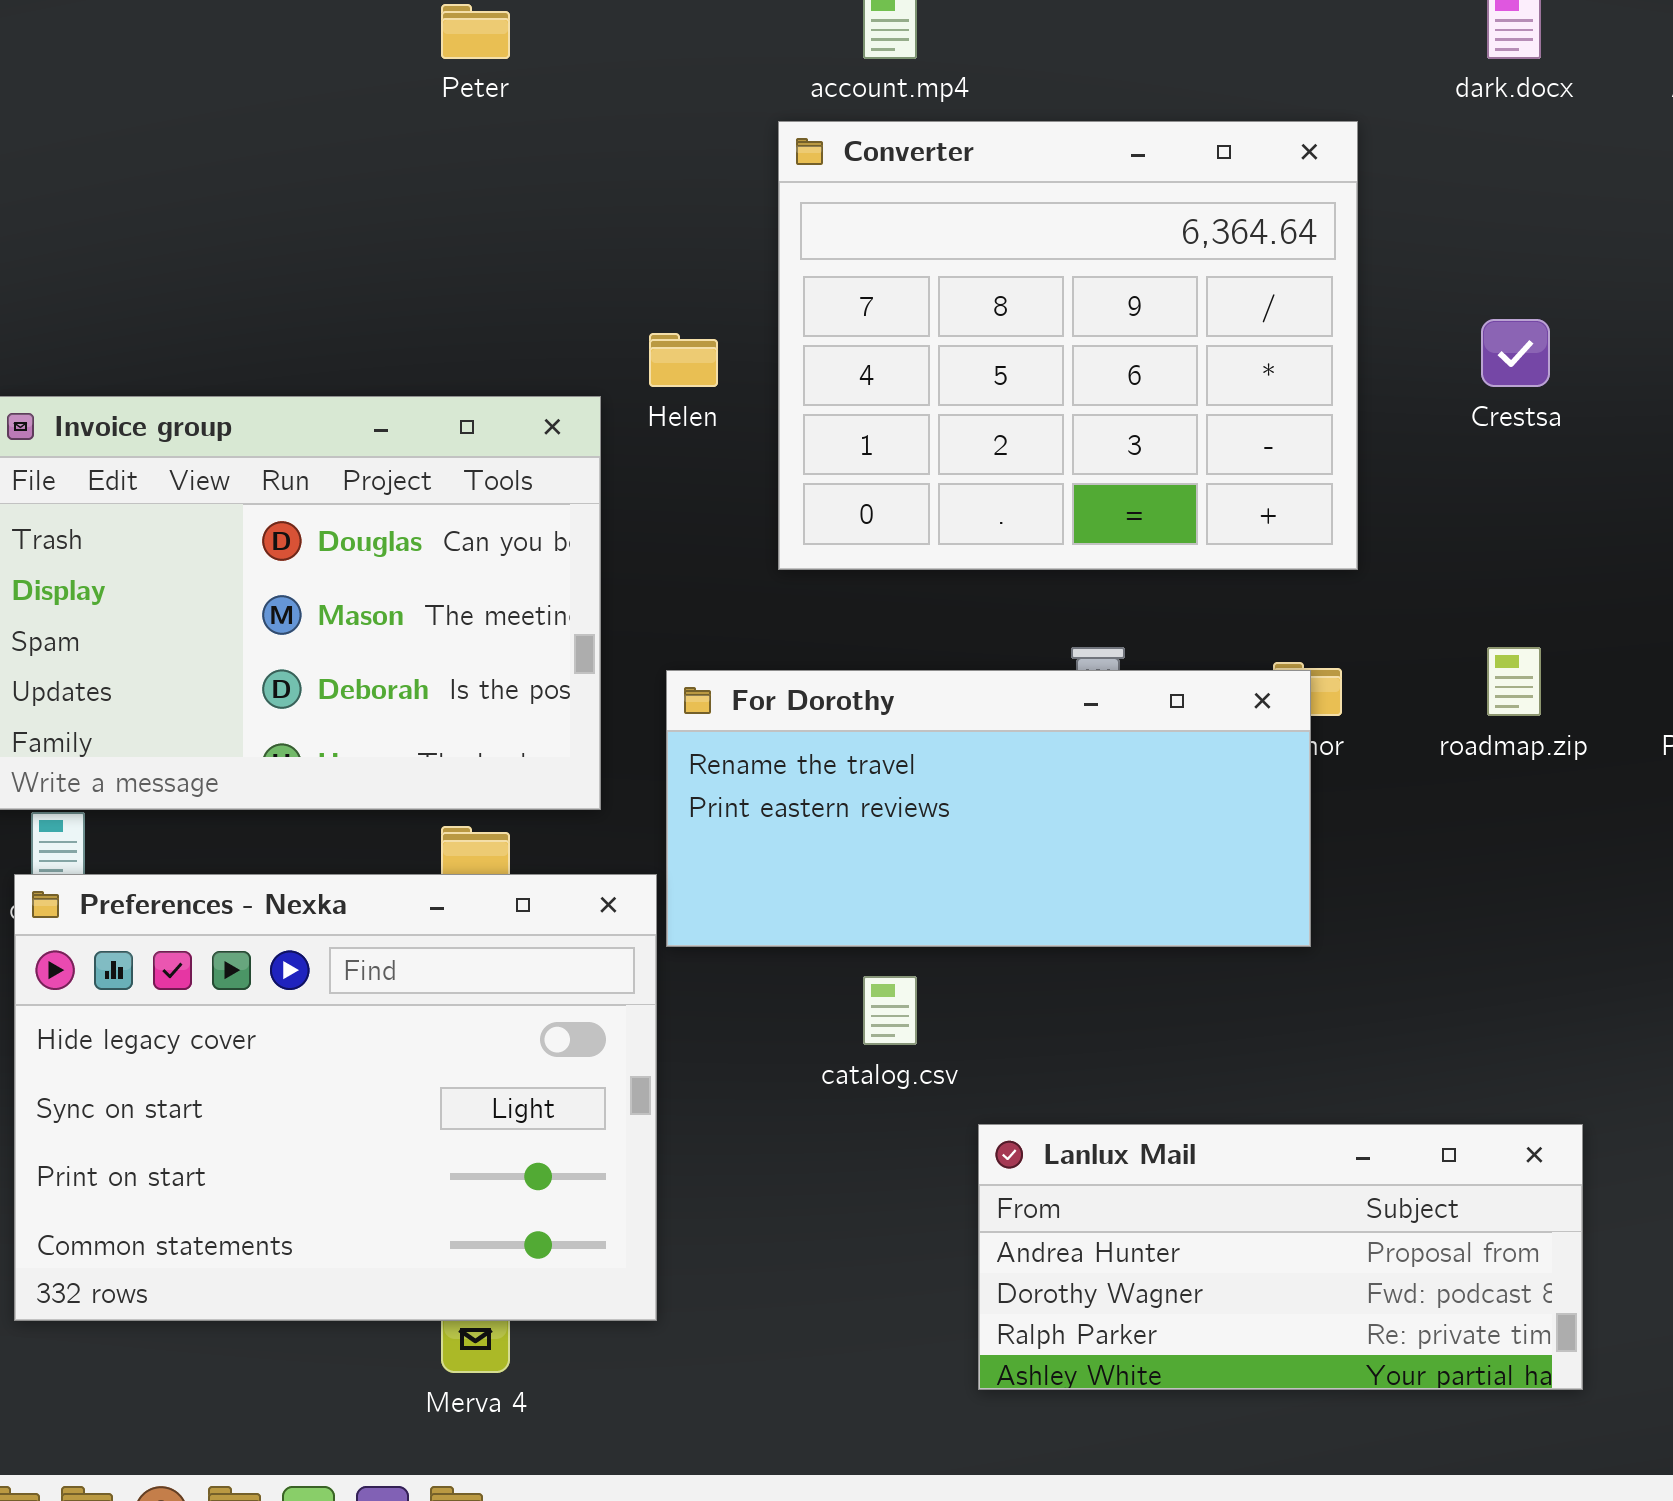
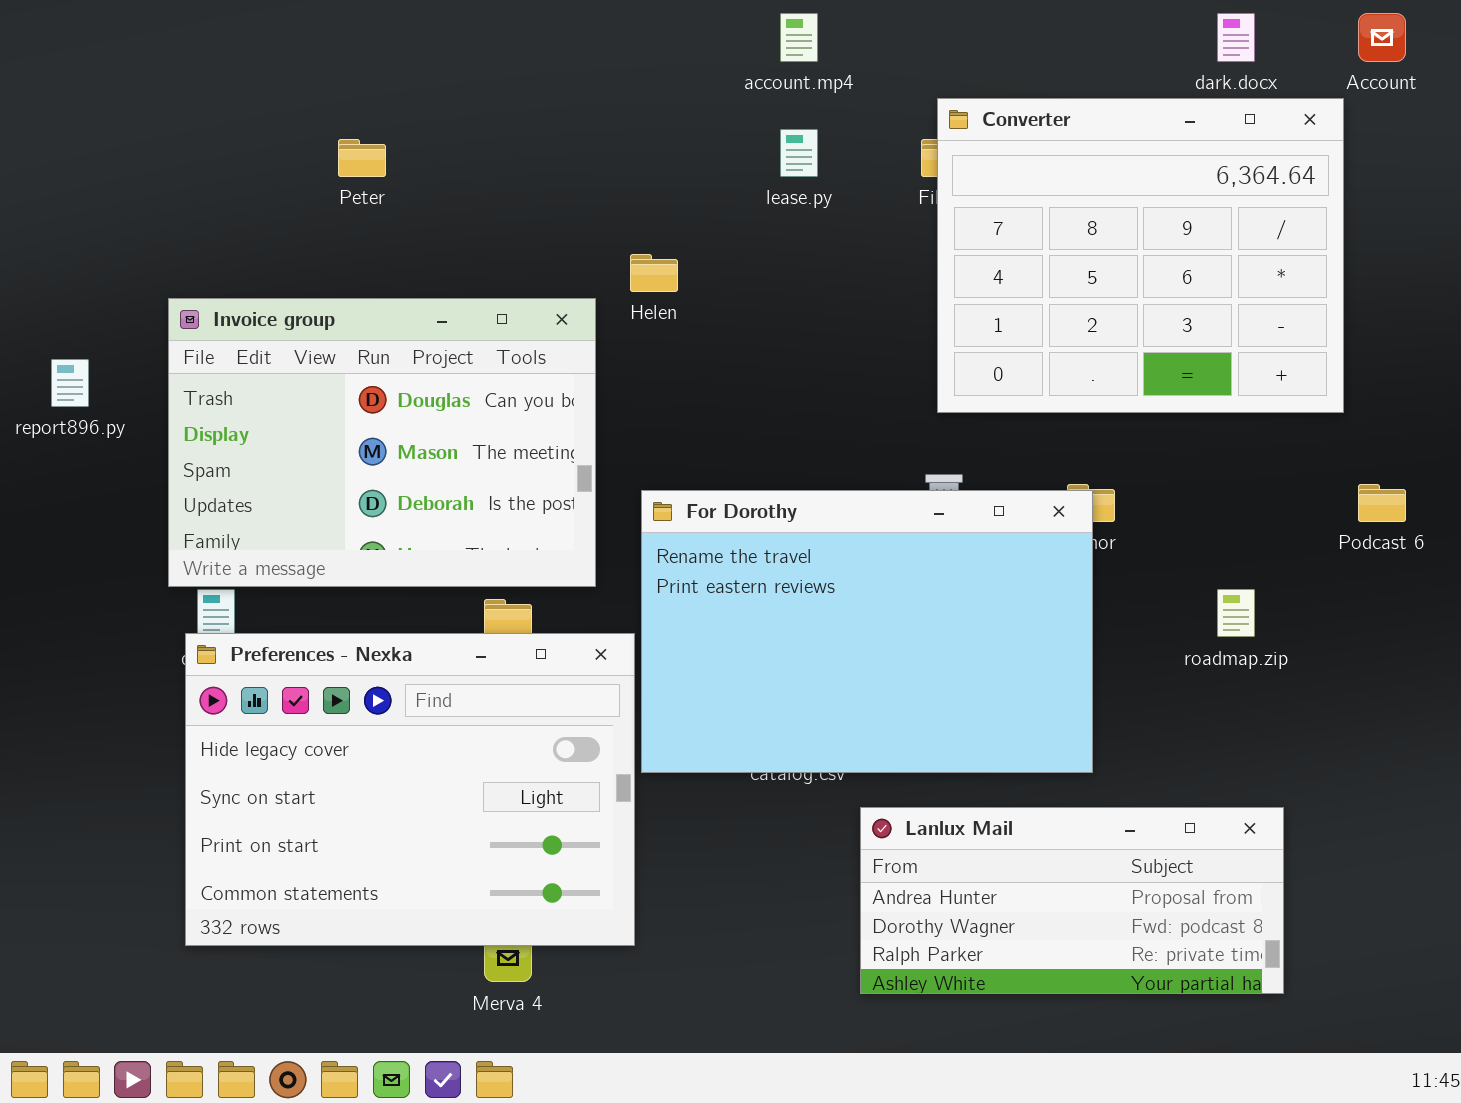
Peter: [441,4,510,59] -> [338,139,386,177], moved
Converter: [778,121,1358,570] -> [937,98,1344,413], moved
roadmap.zip: [1487,647,1541,716] -> [1217,589,1255,637], moved
For Dorothy: [666,670,1311,947] -> [641,490,1093,773], resized

